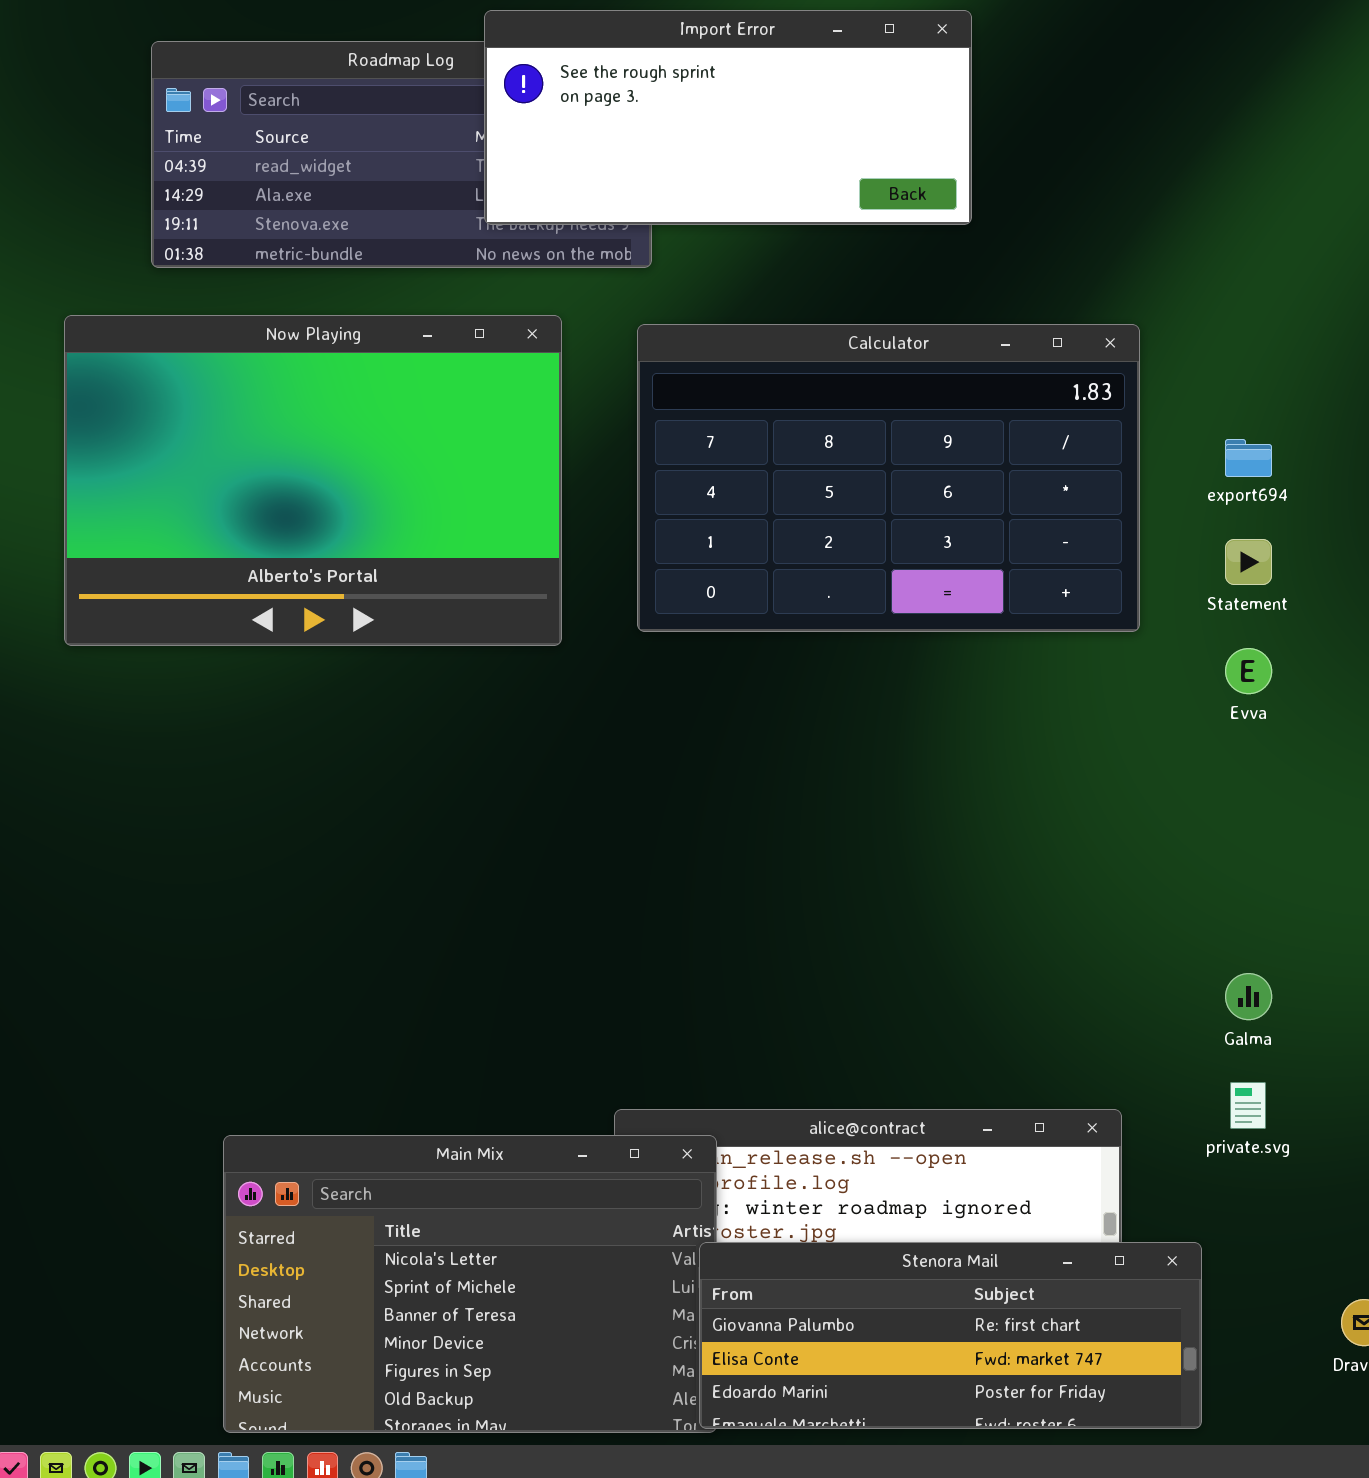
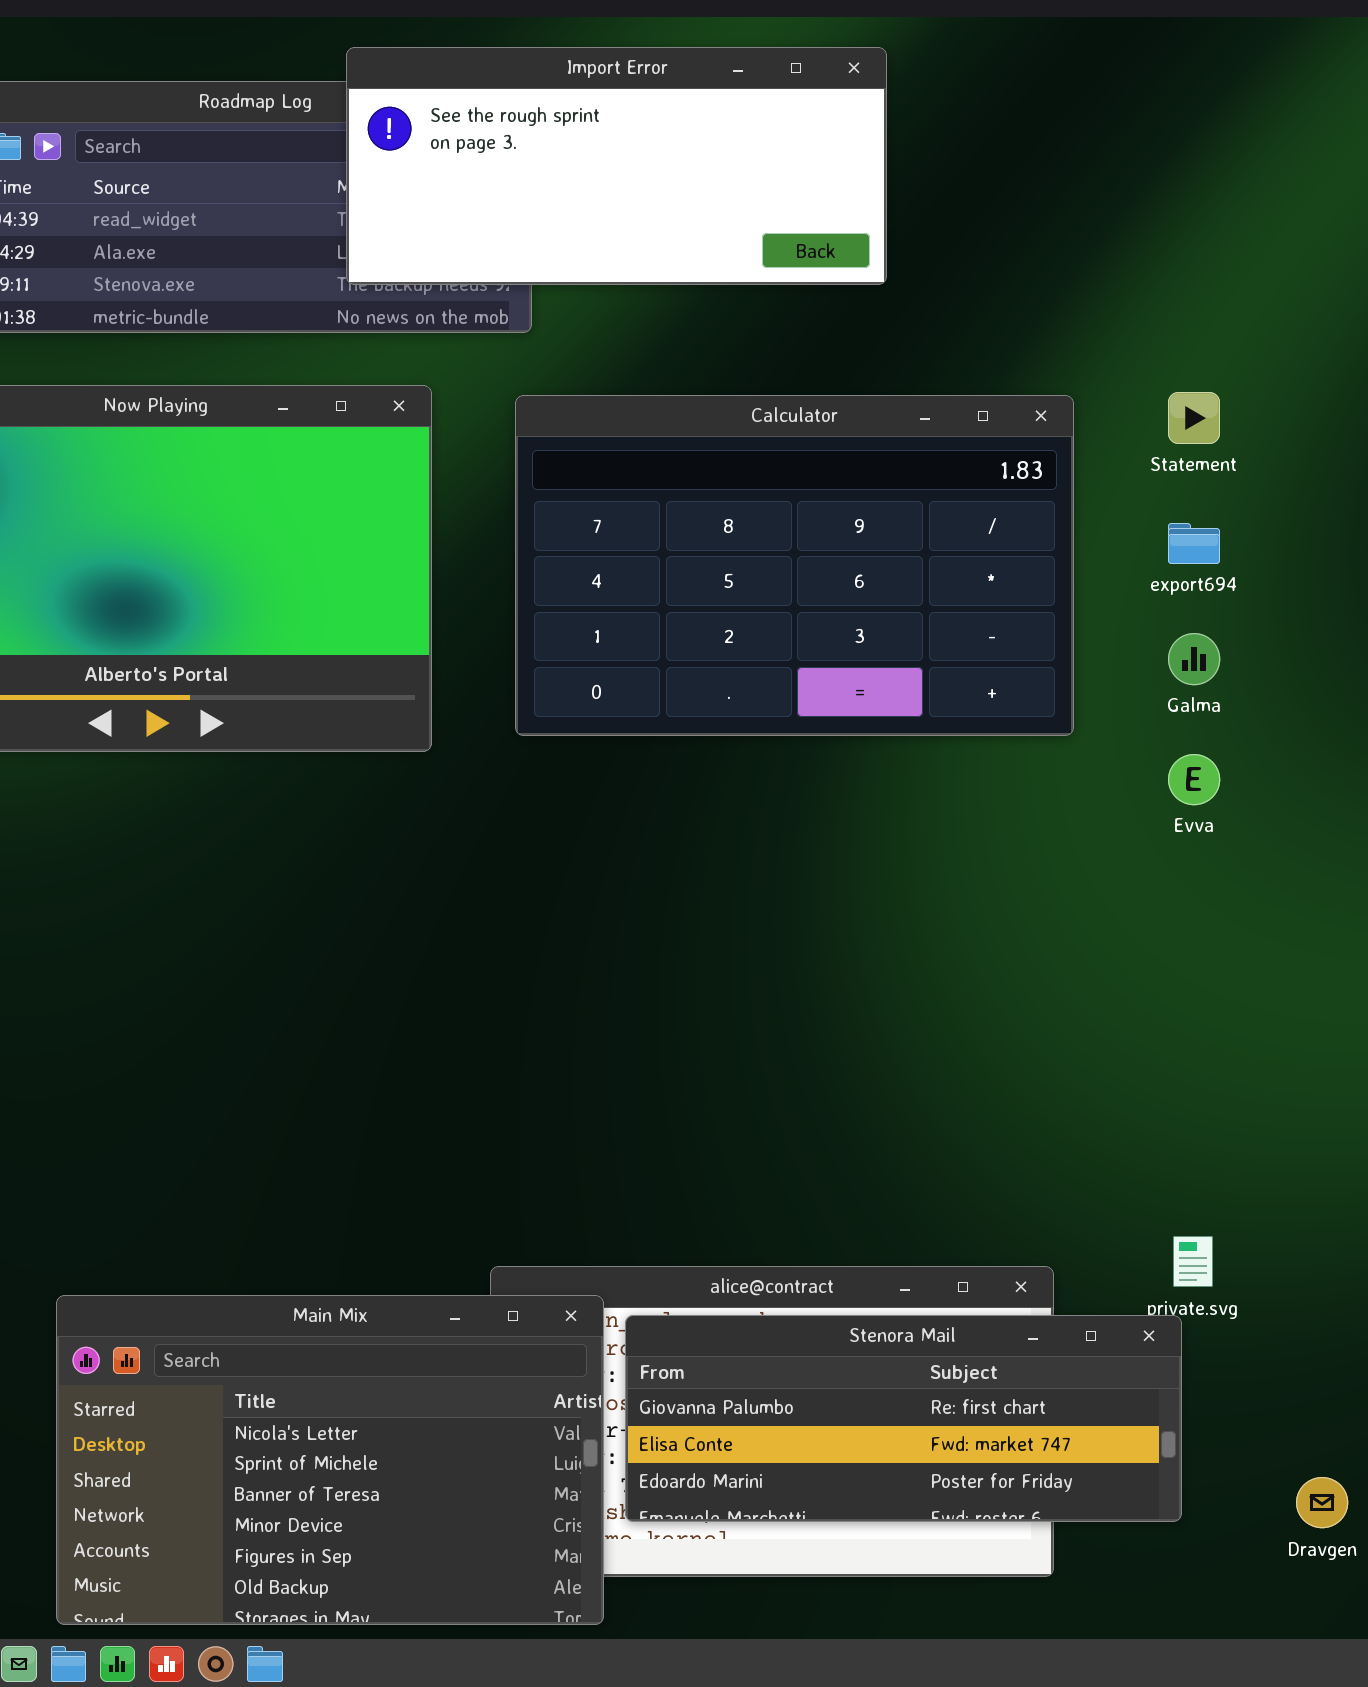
Statement: [1225,539,1272,585] -> [1168,392,1220,444], moved
Galma: [1225,973,1272,1020] -> [1168,633,1220,685], moved
Stenora Mail: [699,1242,1202,1429] -> [625,1315,1182,1522], moved

